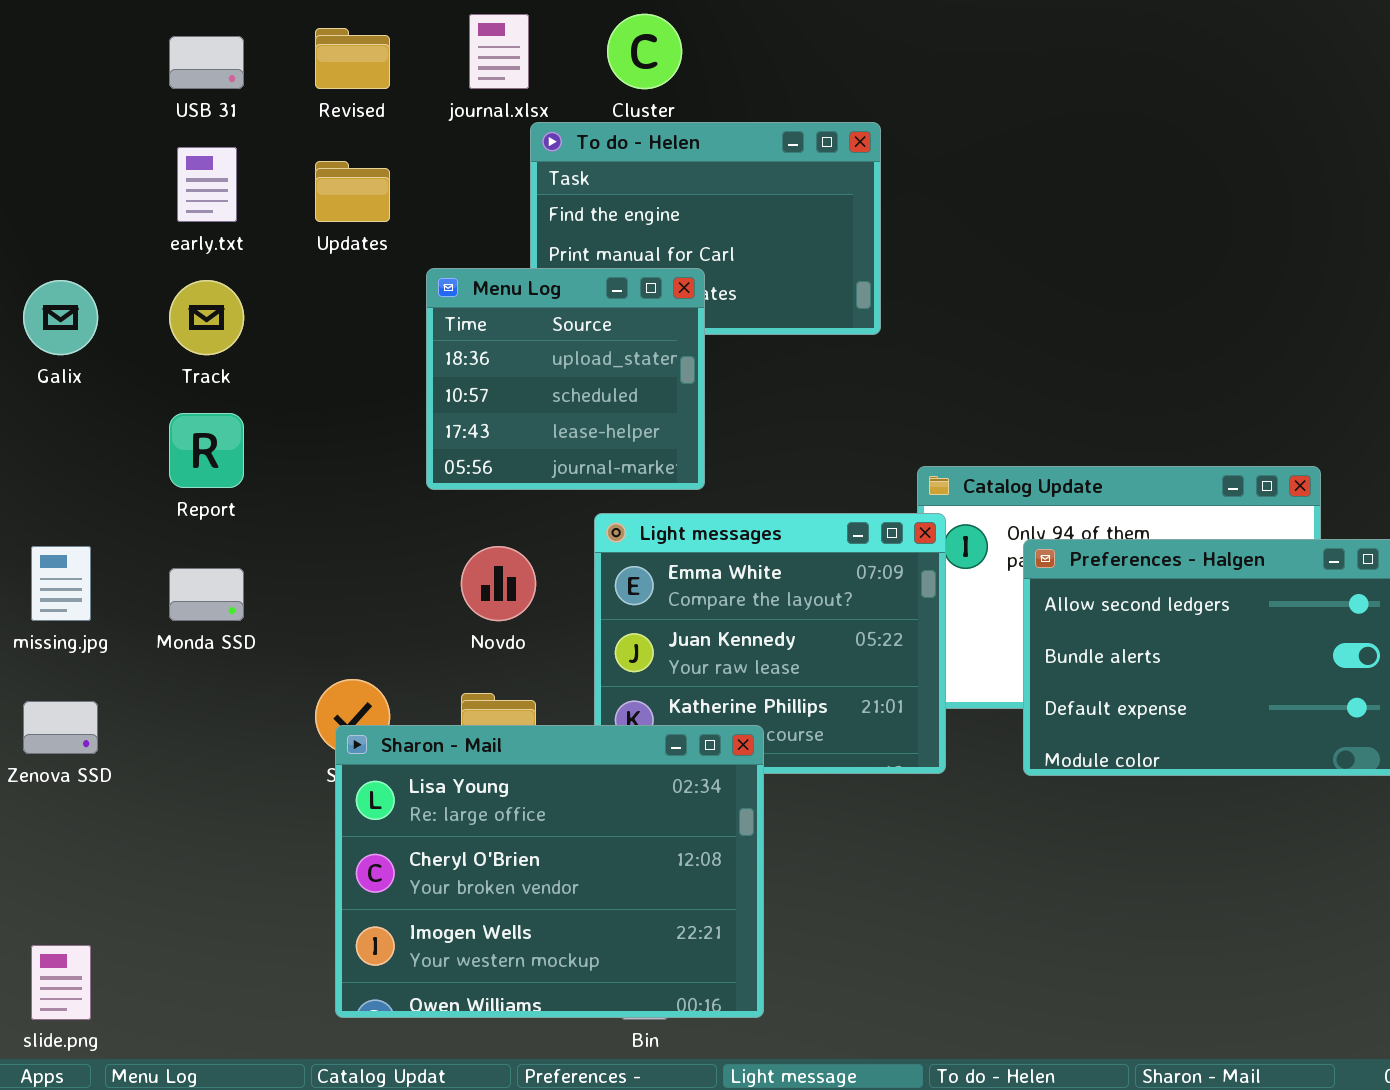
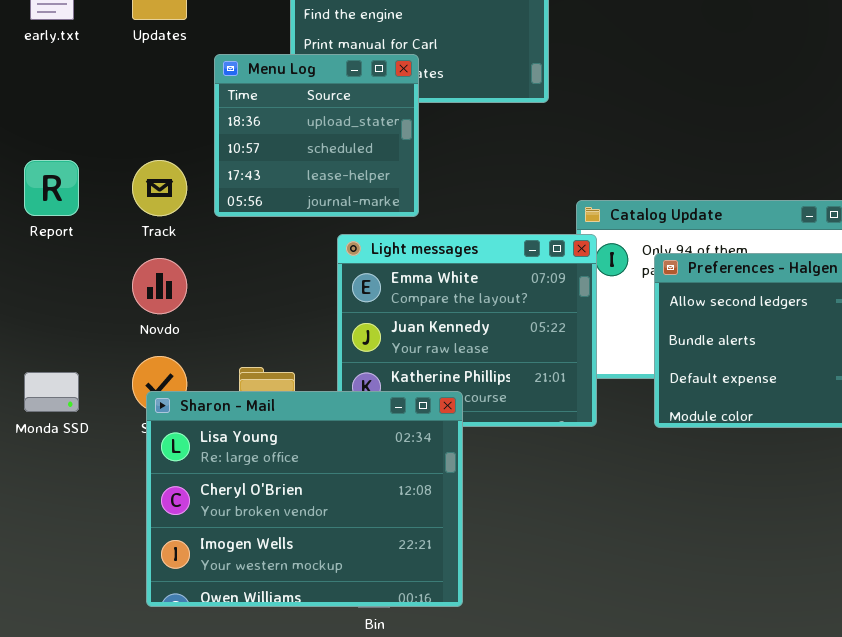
Track: [169,280,244,355] -> [132,160,187,216], moved
Novdo: [461,546,536,621] -> [132,258,187,314], moved
Monda SSD: [169,568,244,621] -> [24,372,79,412], moved

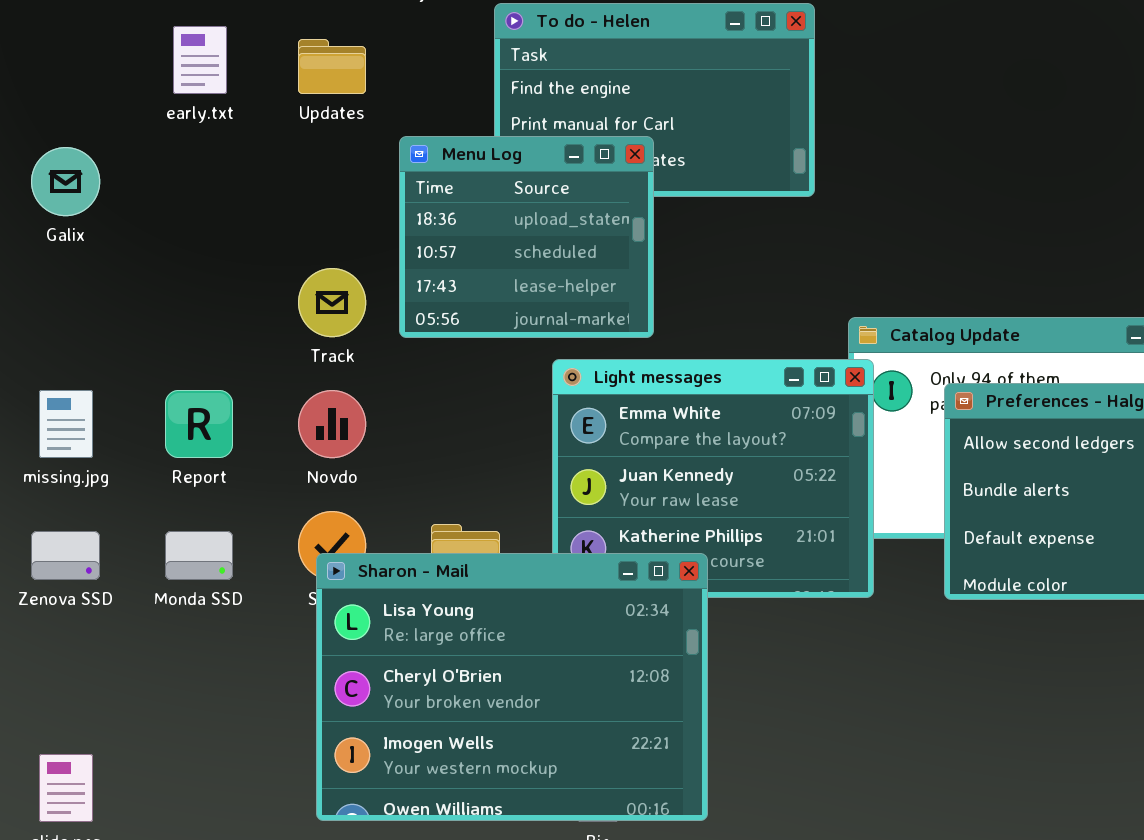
Report: [24,160,79,216] -> [165,390,233,458], moved

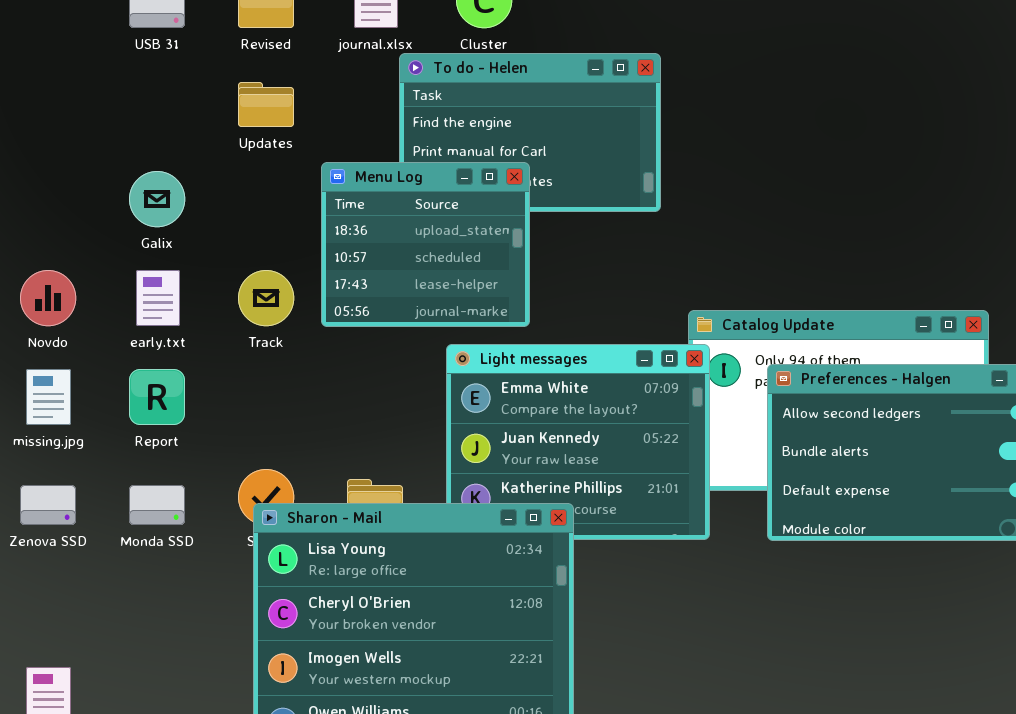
early.txt: [173,26,227,94] -> [136,270,180,326], moved
Galix: [31,147,100,216] -> [129,171,185,227], moved
Novdo: [298,390,366,458] -> [20,270,76,326], moved

